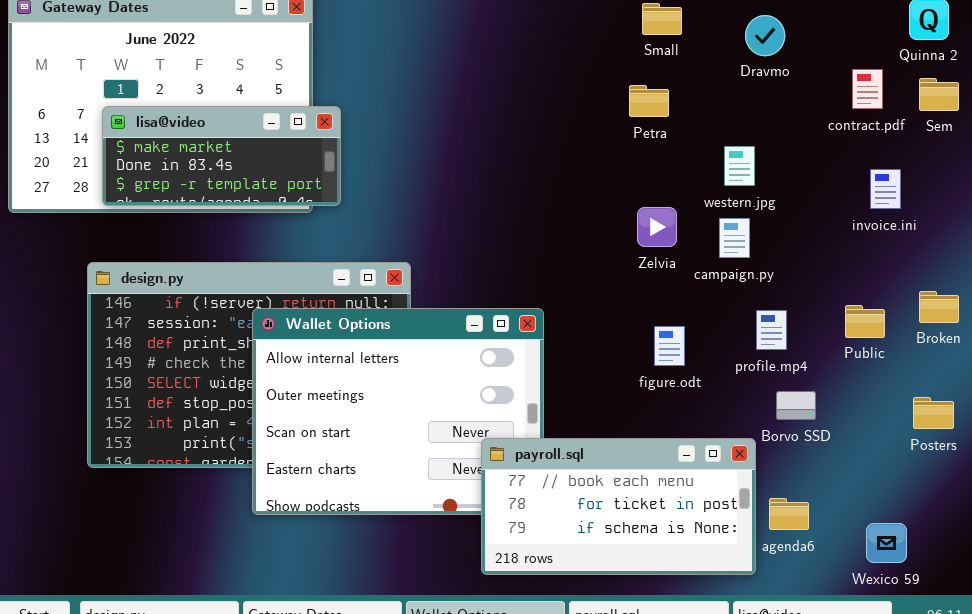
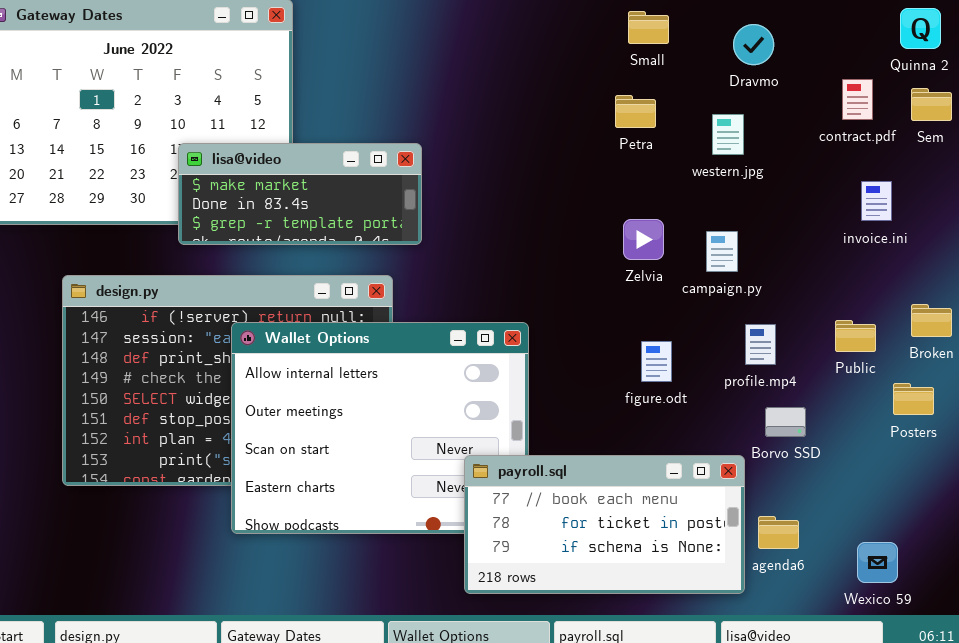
lisa@video: [102,106,341,206] -> [178,143,422,245], moved
western.jpg: [724,146,755,186] -> [712,114,744,155], moved
Posters: [913,397,954,429] -> [893,383,934,415], moved

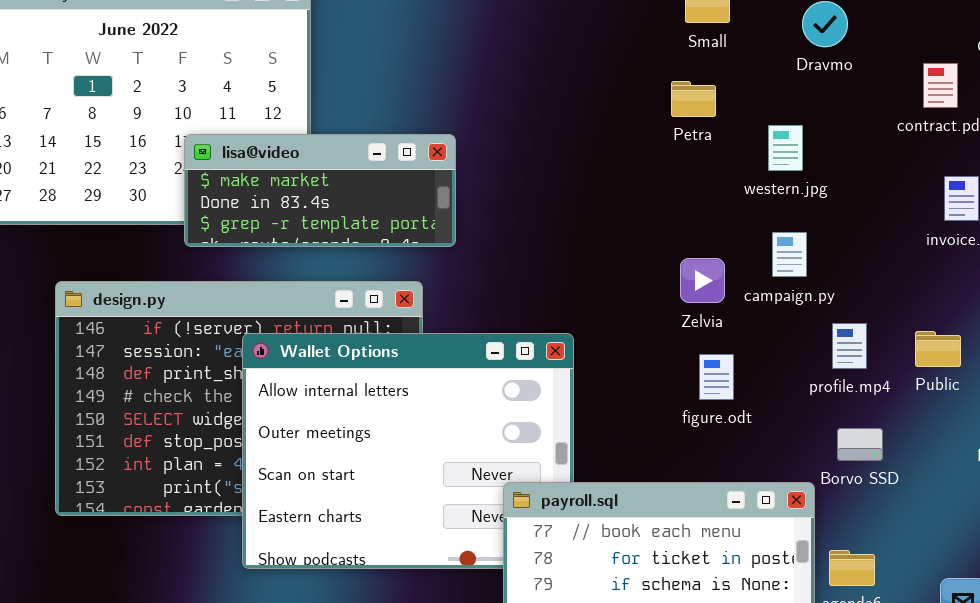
western.jpg: [712,114,744,155] -> [768,125,803,171], moved
Zelvia: [623,219,664,260] -> [680,258,725,303], moved
profile.mp4: [745,324,776,365] -> [832,323,867,369], moved

